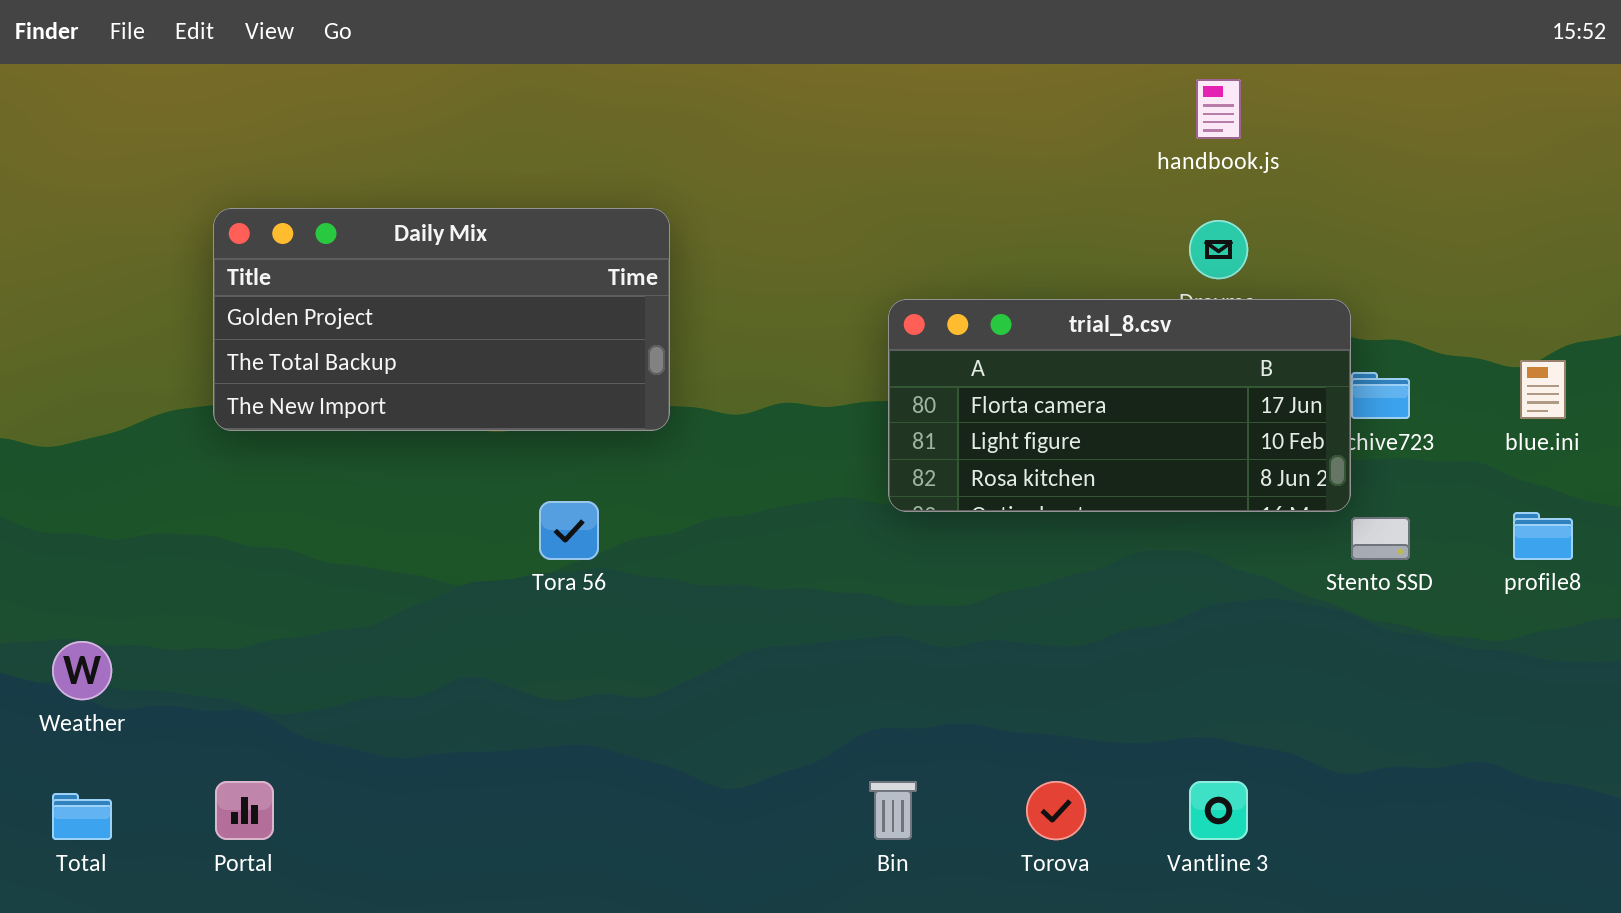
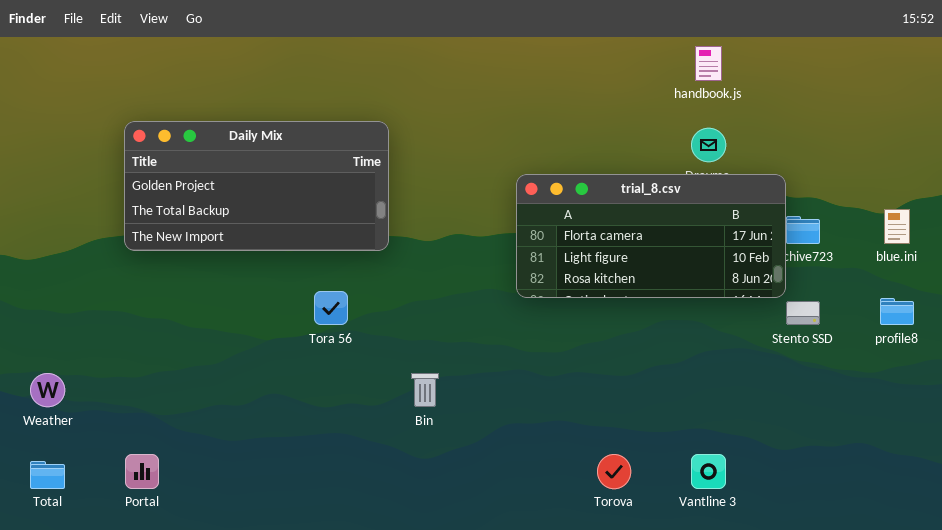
Bin: [869,781,917,840] -> [411,373,439,407], moved

